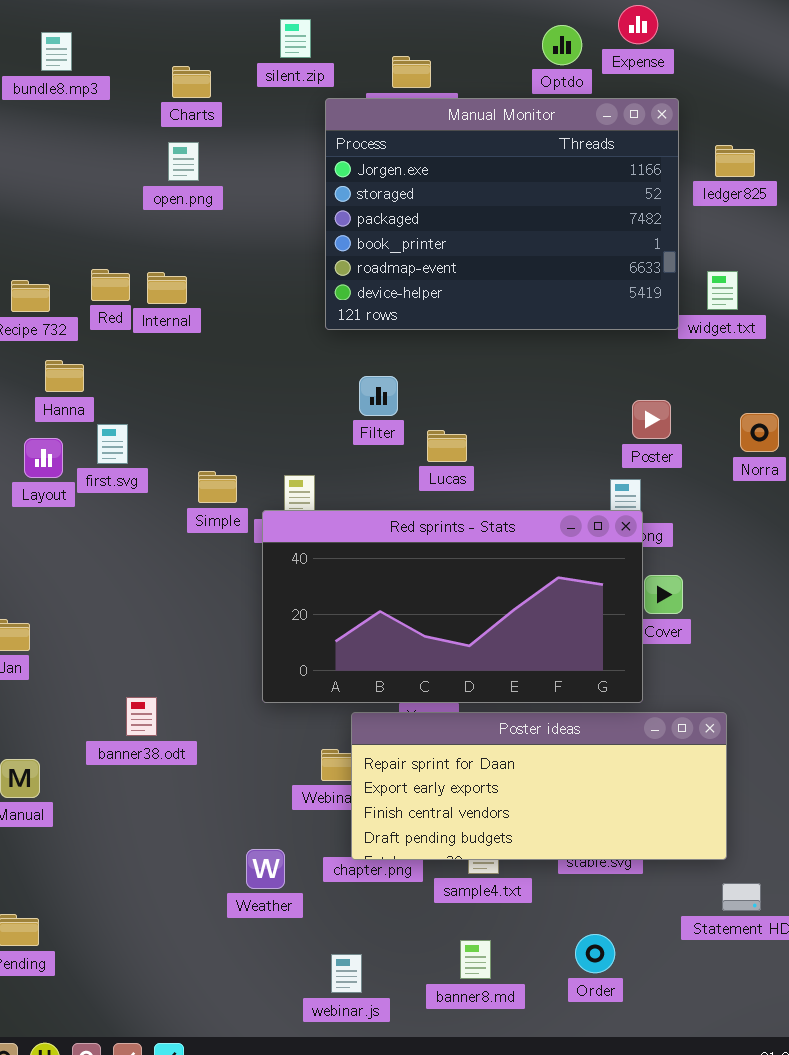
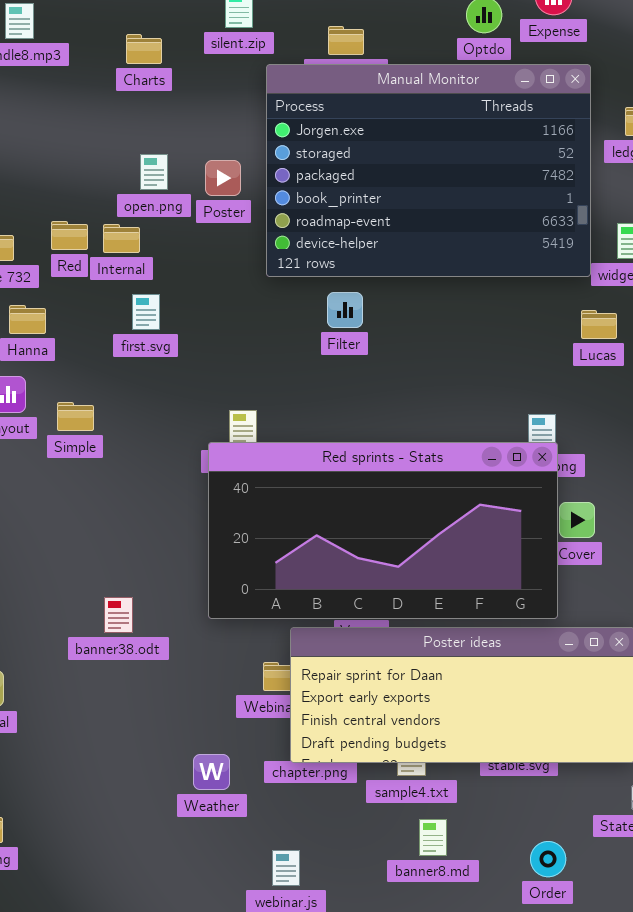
open.png: [168,142,199,181] -> [140,154,168,190], moved
Filter: [359,376,398,416] -> [327,292,363,328], moved
Poster: [632,400,671,439] -> [205,160,241,196], moved
first.svg: [97,424,128,464] -> [132,294,160,330], moved
Lucas: [427,430,467,462] -> [581,310,617,339], moved
Simple: [198,471,237,503] -> [57,402,94,431], moved
banner38.odt: [126,697,157,736] -> [104,597,133,633], moved
Order: [575,934,615,973] -> [530,841,566,877], moved
banner8.md: [460,940,491,979] -> [419,819,447,856], moved

